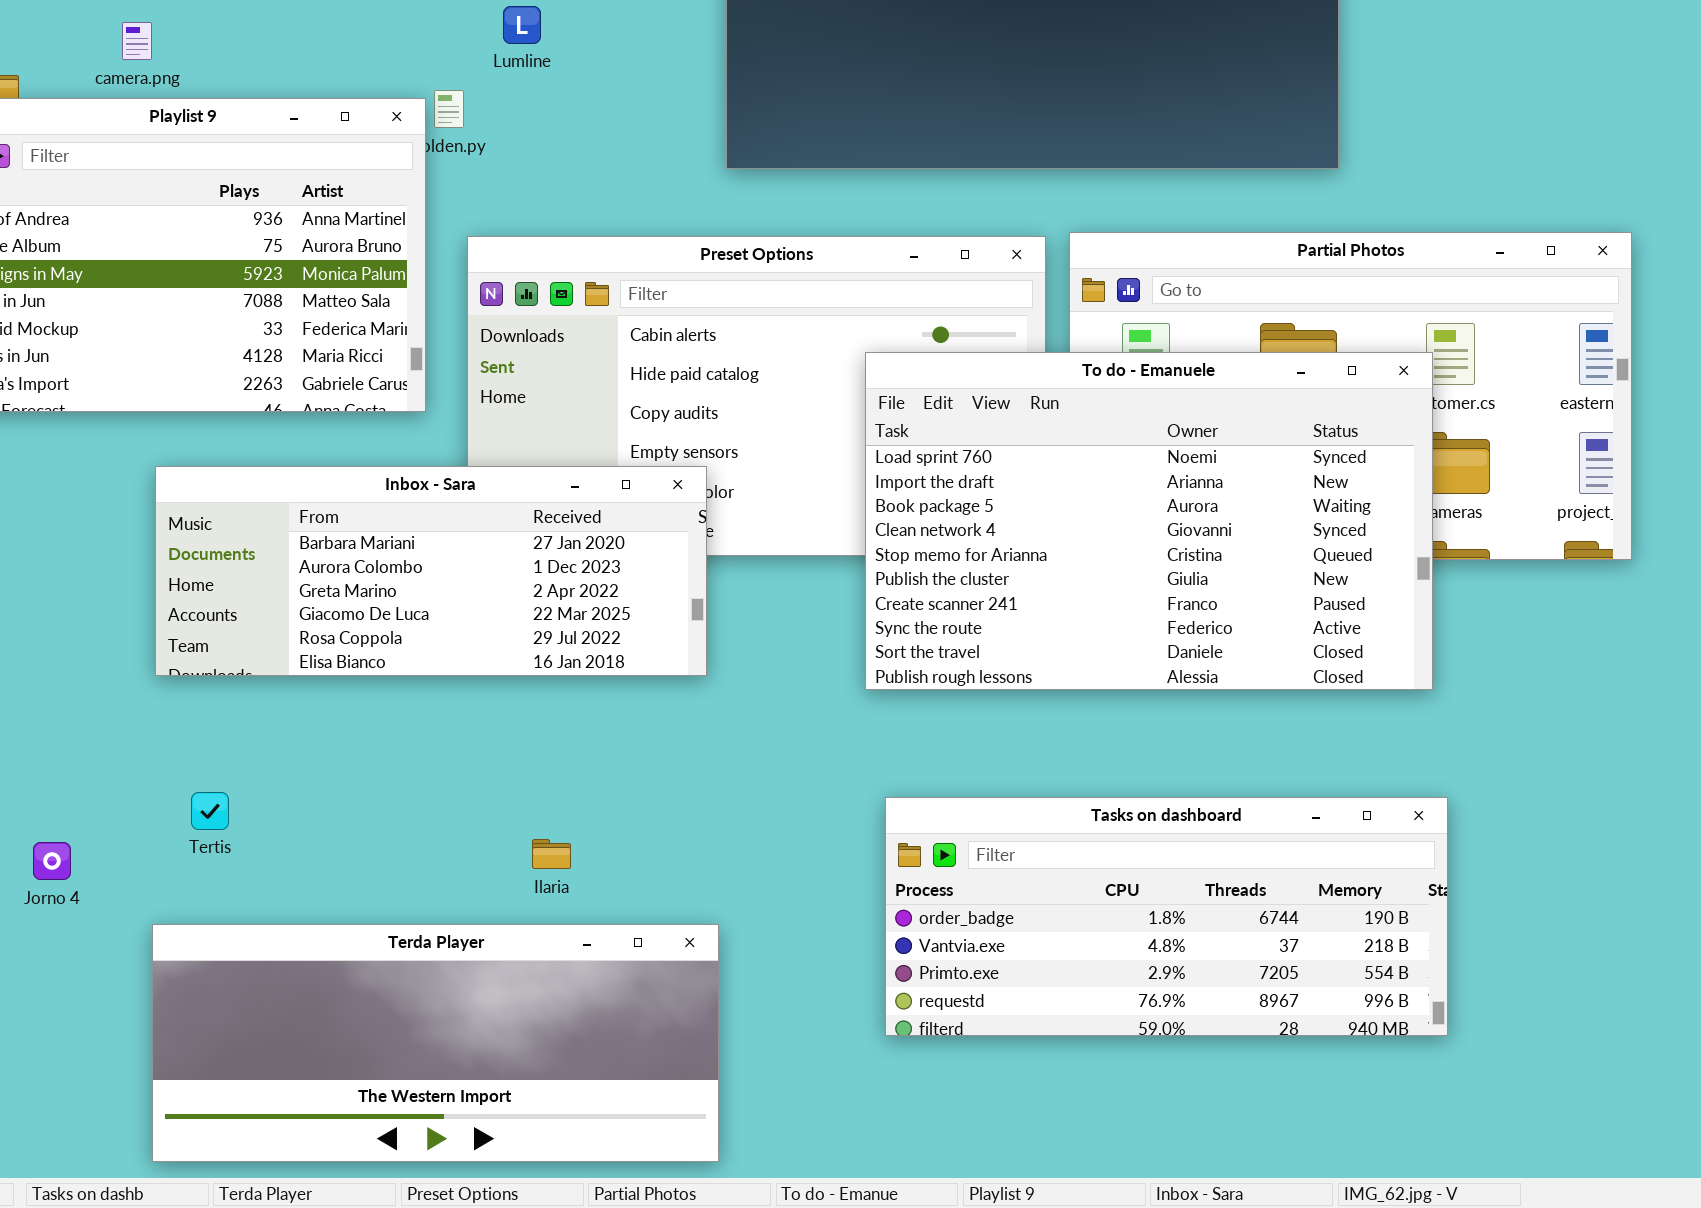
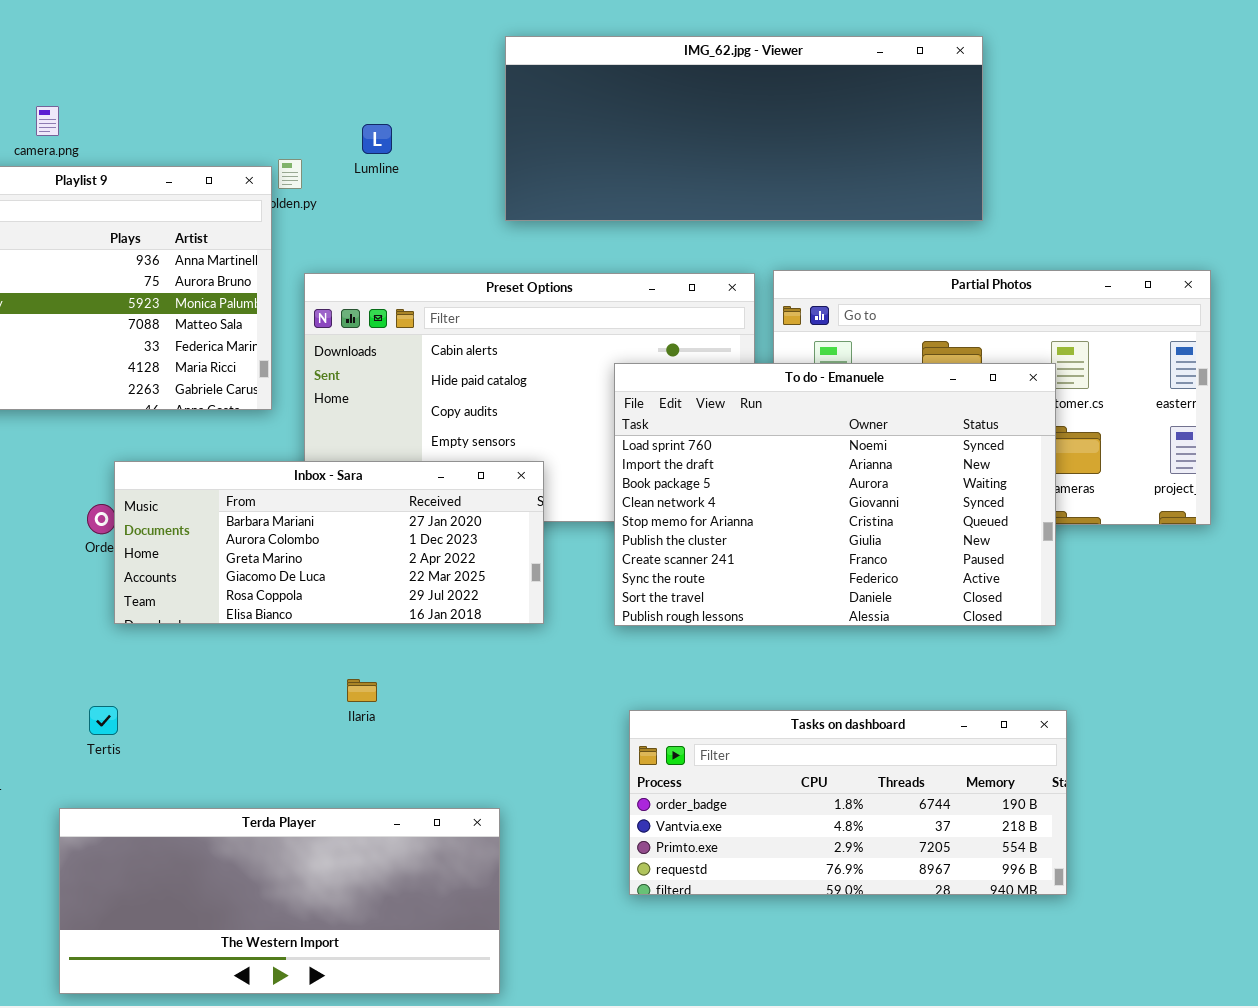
Lumline: [503,6,541,44] -> [362,124,392,154], moved
Inbox - Sara: [155,466,707,676] -> [114,461,544,624], moved
Ilaria: [532,839,571,869] -> [347,679,377,702], moved

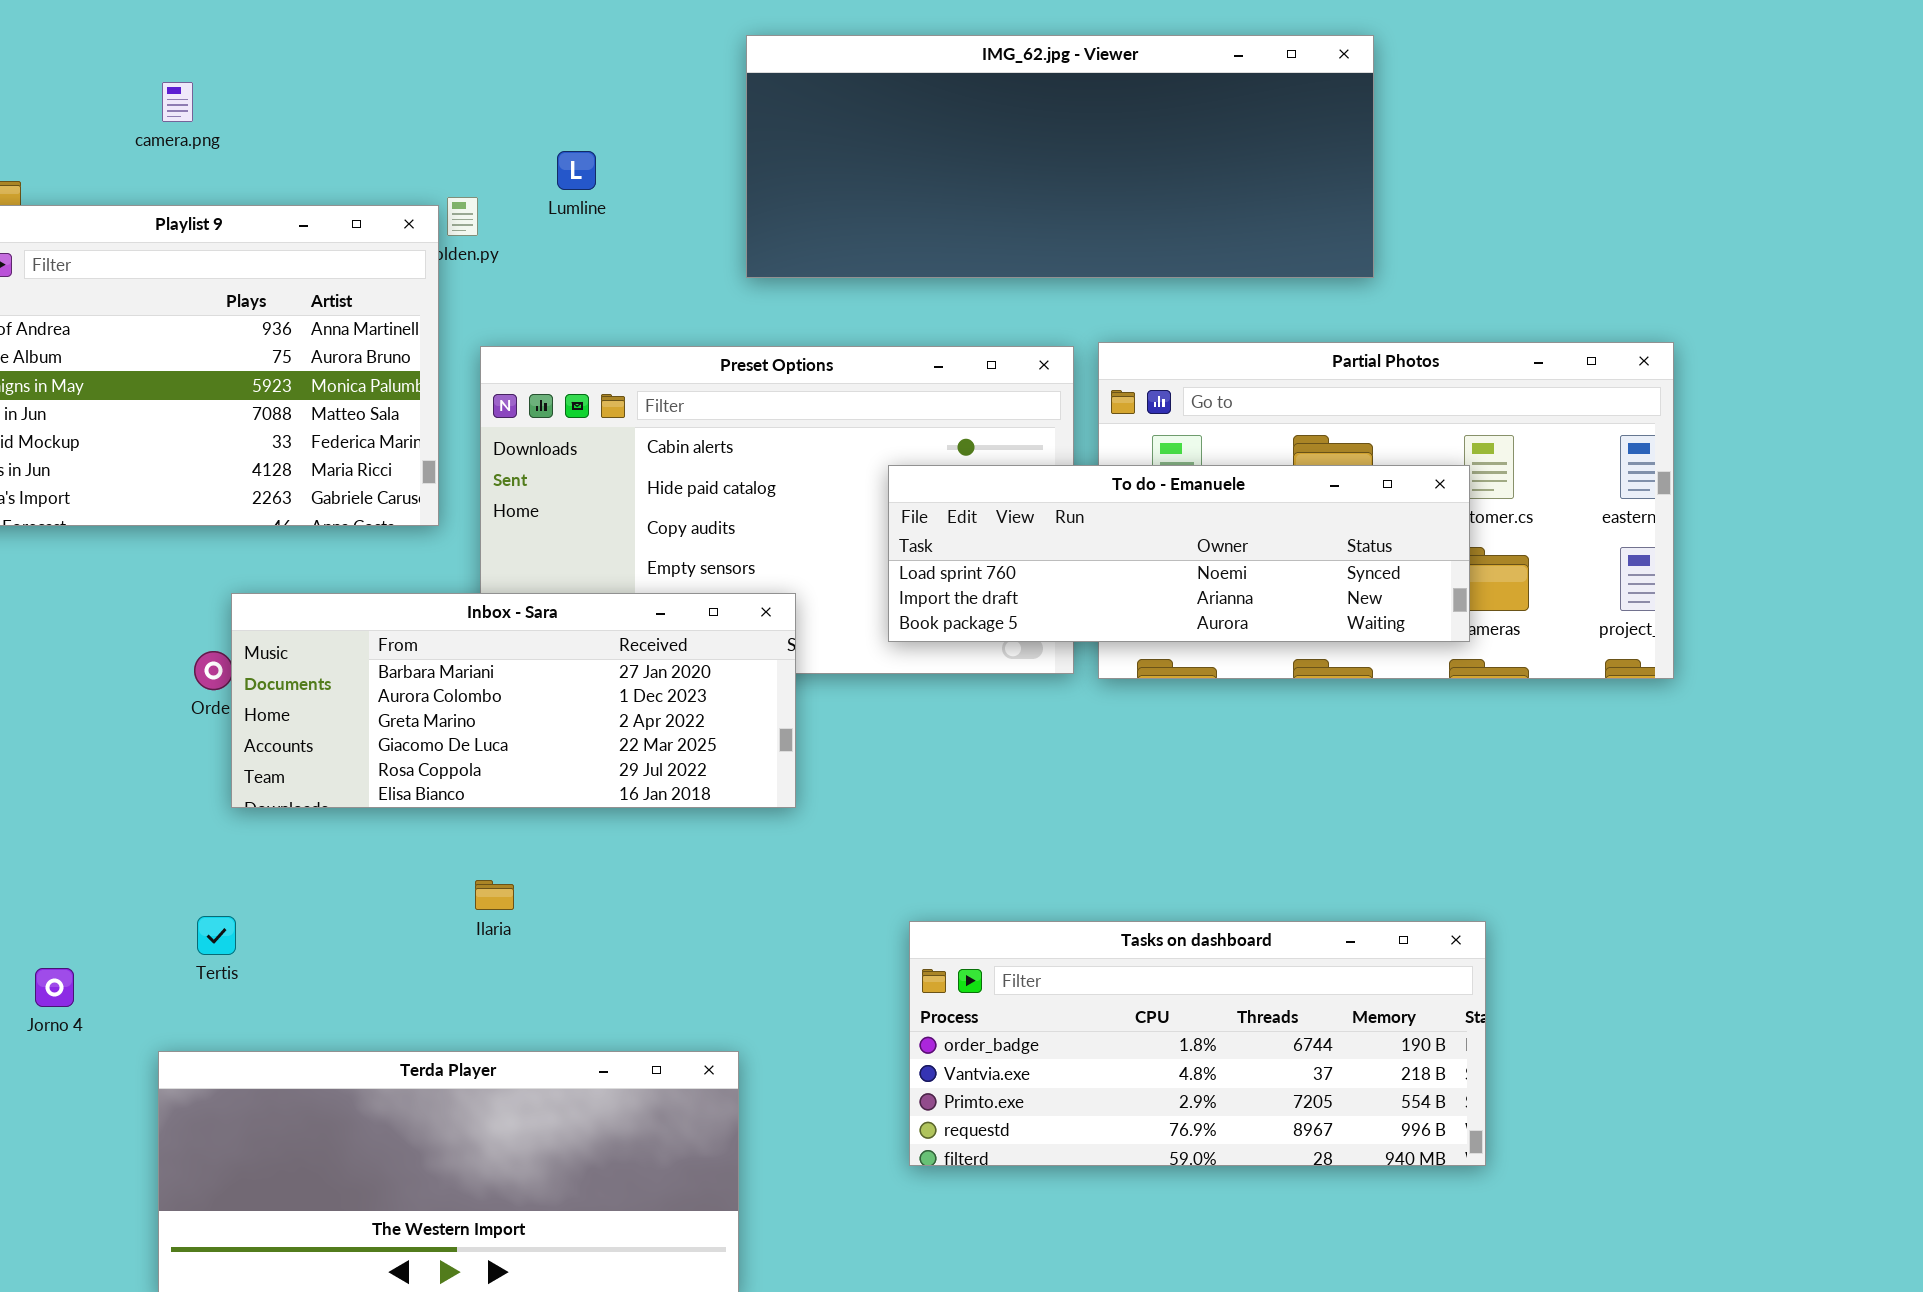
camera.png: [36,106,59,136] -> [162,82,193,122], moved
To do - Emanuele: [614,363,1056,626] -> [888,465,1470,642], resized
Ilaria: [347,679,377,702] -> [475,880,514,910], moved

